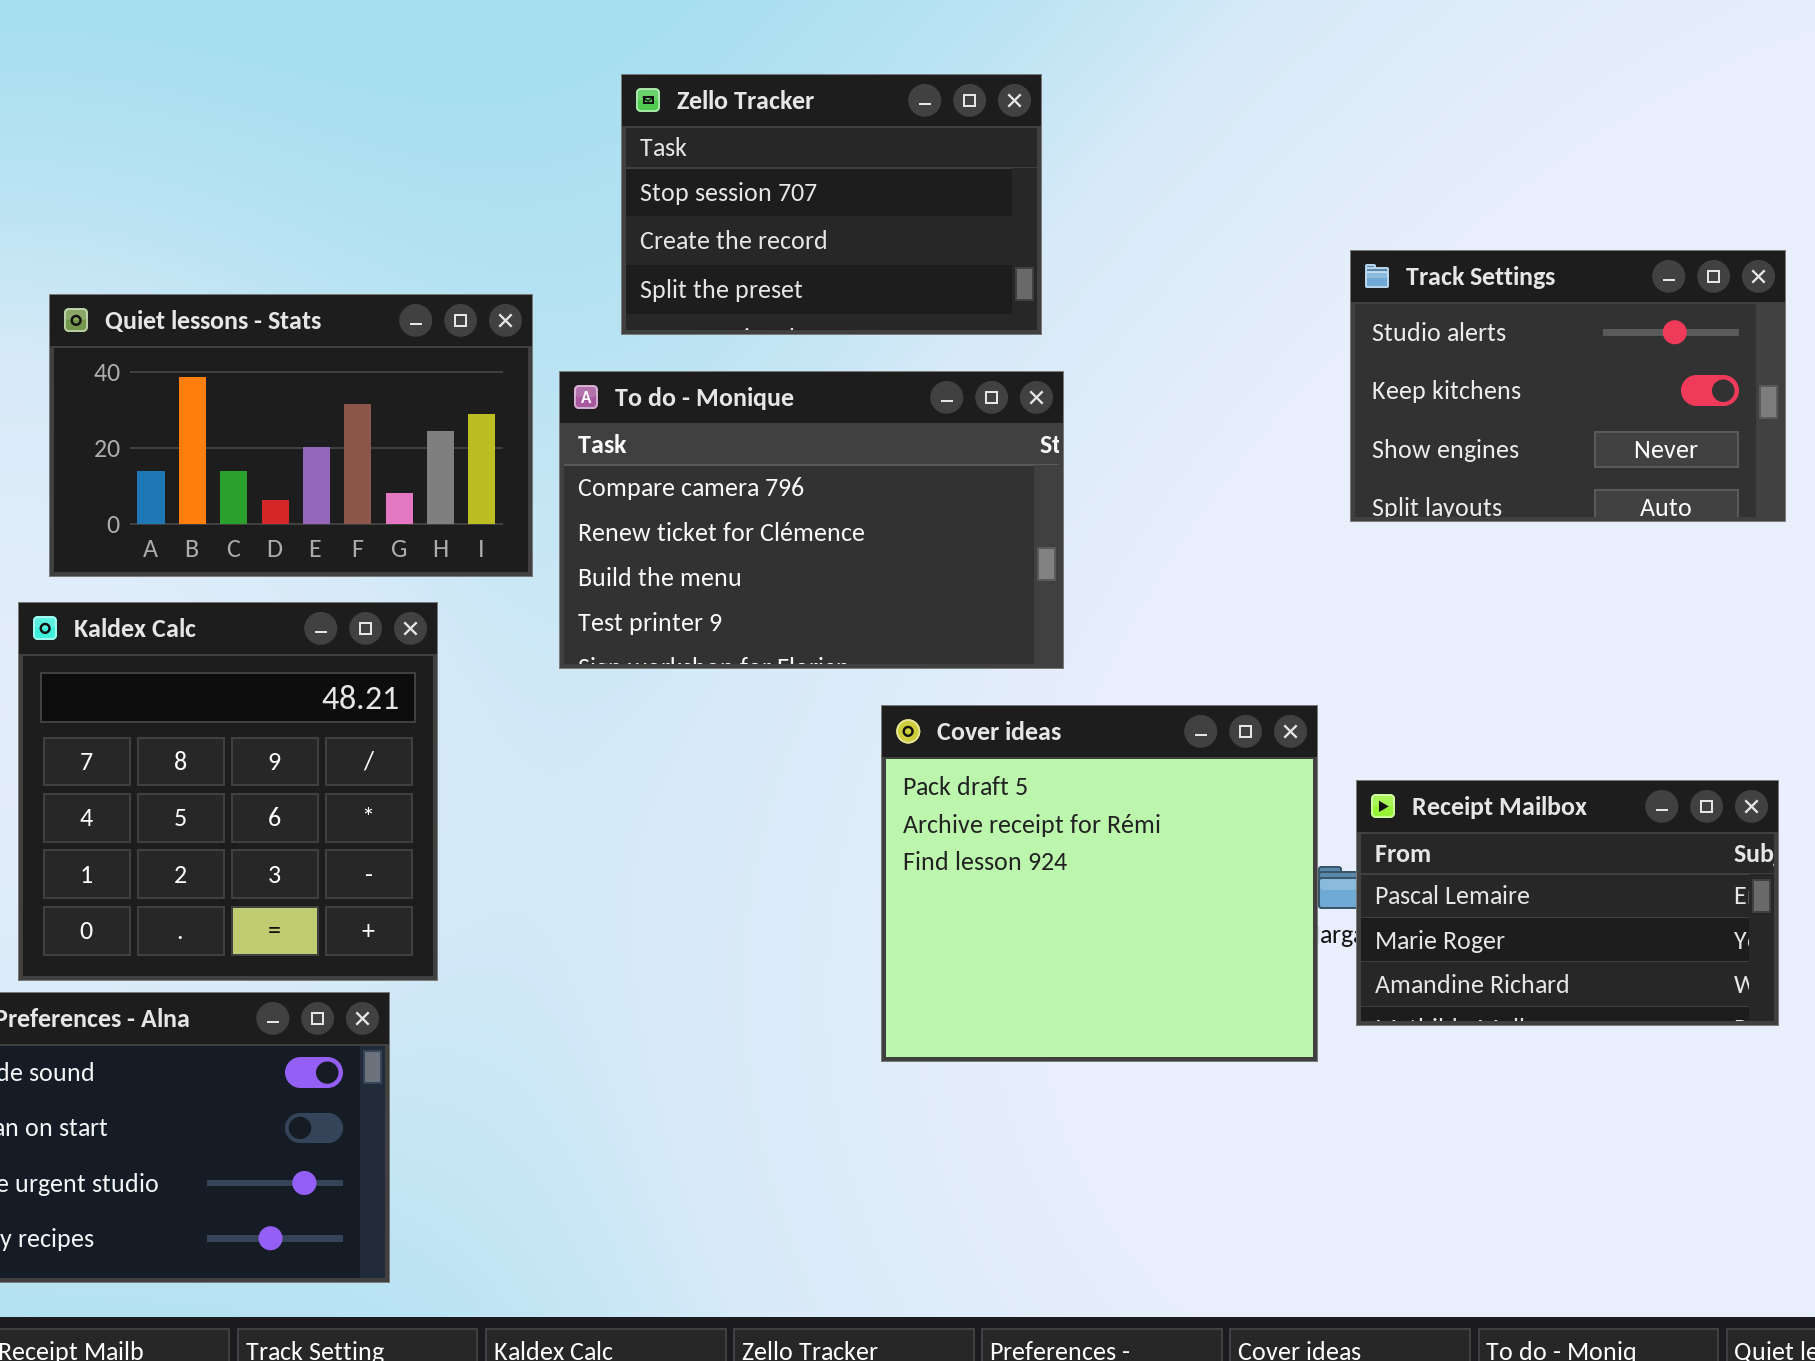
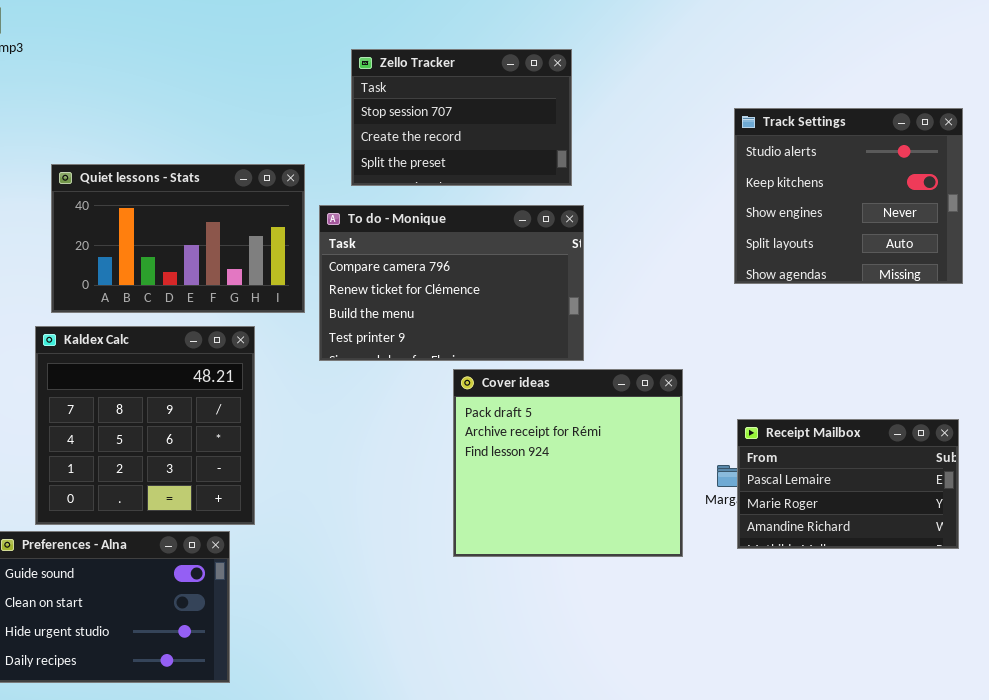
Track Settings: [1350,250,1786,522] -> [734,108,963,284], resized
Cover ideas: [881,705,1318,1062] -> [453,369,683,557], moved

